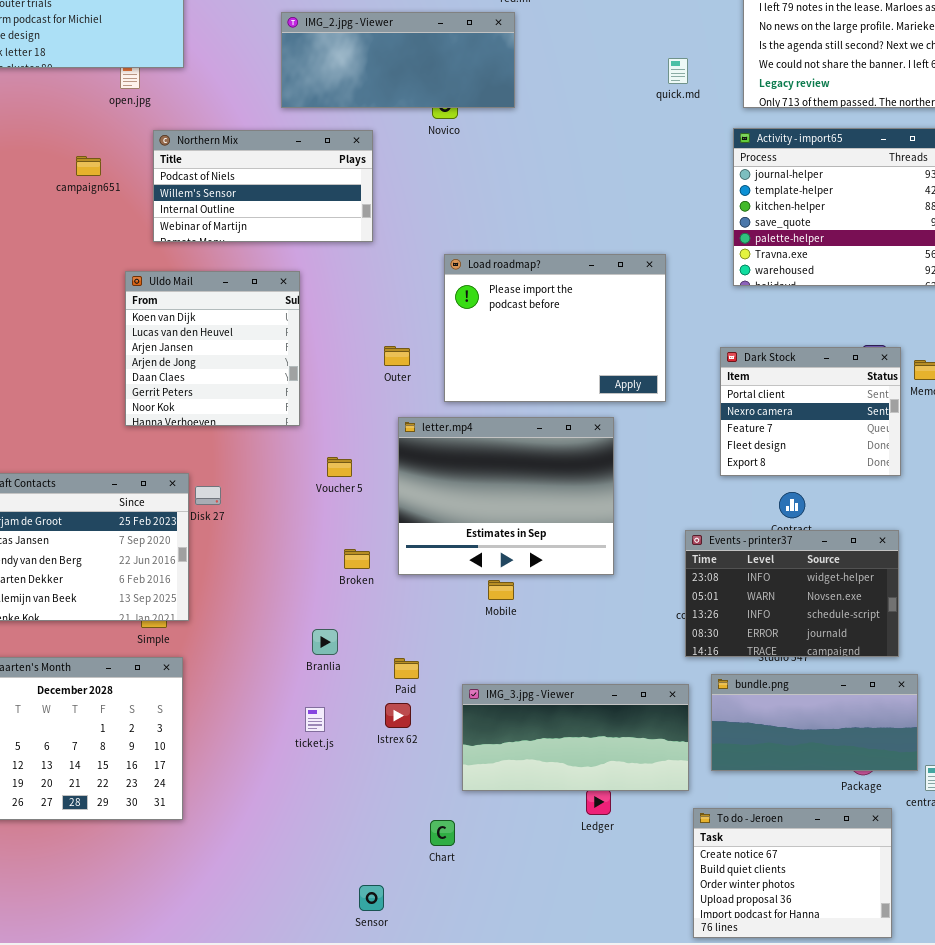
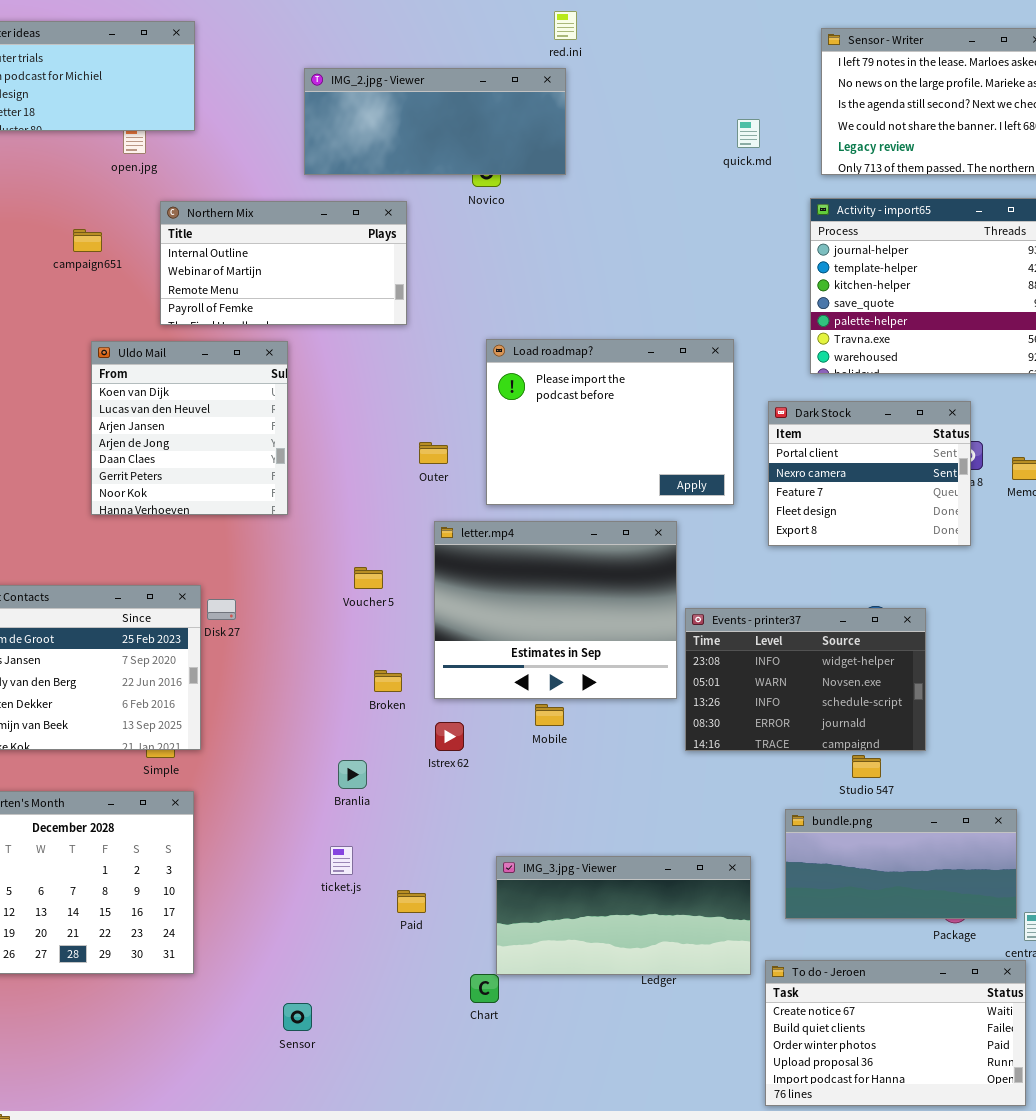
Northern Mix: [153,130,373,242] -> [160,201,407,325], scrolled down 2 rows
Uldo Mail: [125,271,300,426] -> [91,341,288,515], moved
Dark Stock: [720,347,901,476] -> [768,401,971,546], moved
Events - printer37: [685,530,899,657] -> [685,608,926,751], moved
Paid: [394,658,419,679] -> [397,890,426,913], moved
IMG_3.jpg - Viewer: [462,684,689,791] -> [496,856,751,975], moved
Istrex 62: [385,703,411,728] -> [435,722,464,751], moved
To do - Jeroen: [693,808,892,938] -> [765,960,1026,1106], resized
Sensor: [359,885,384,911] -> [283,1003,312,1031], moved

